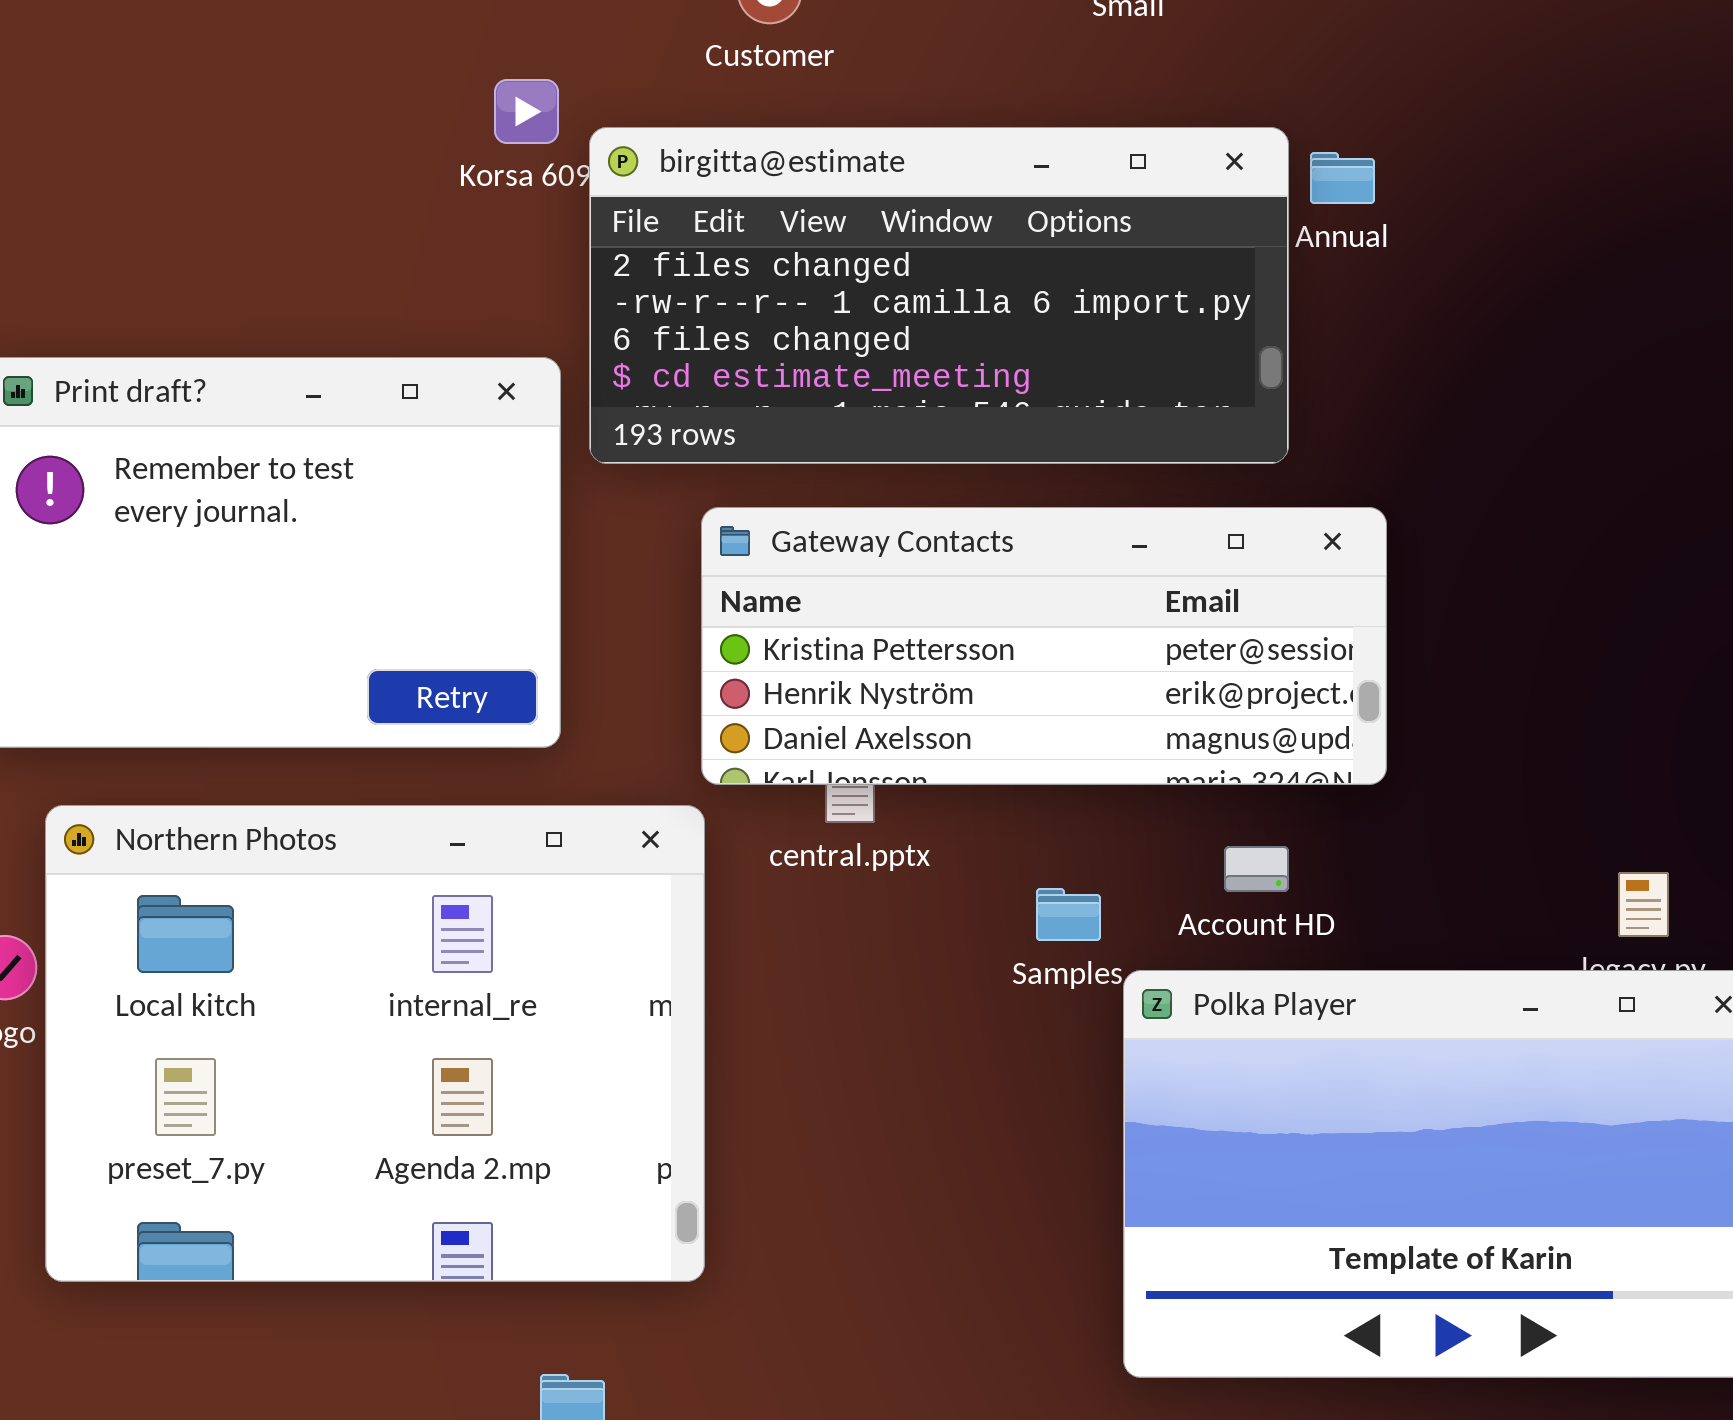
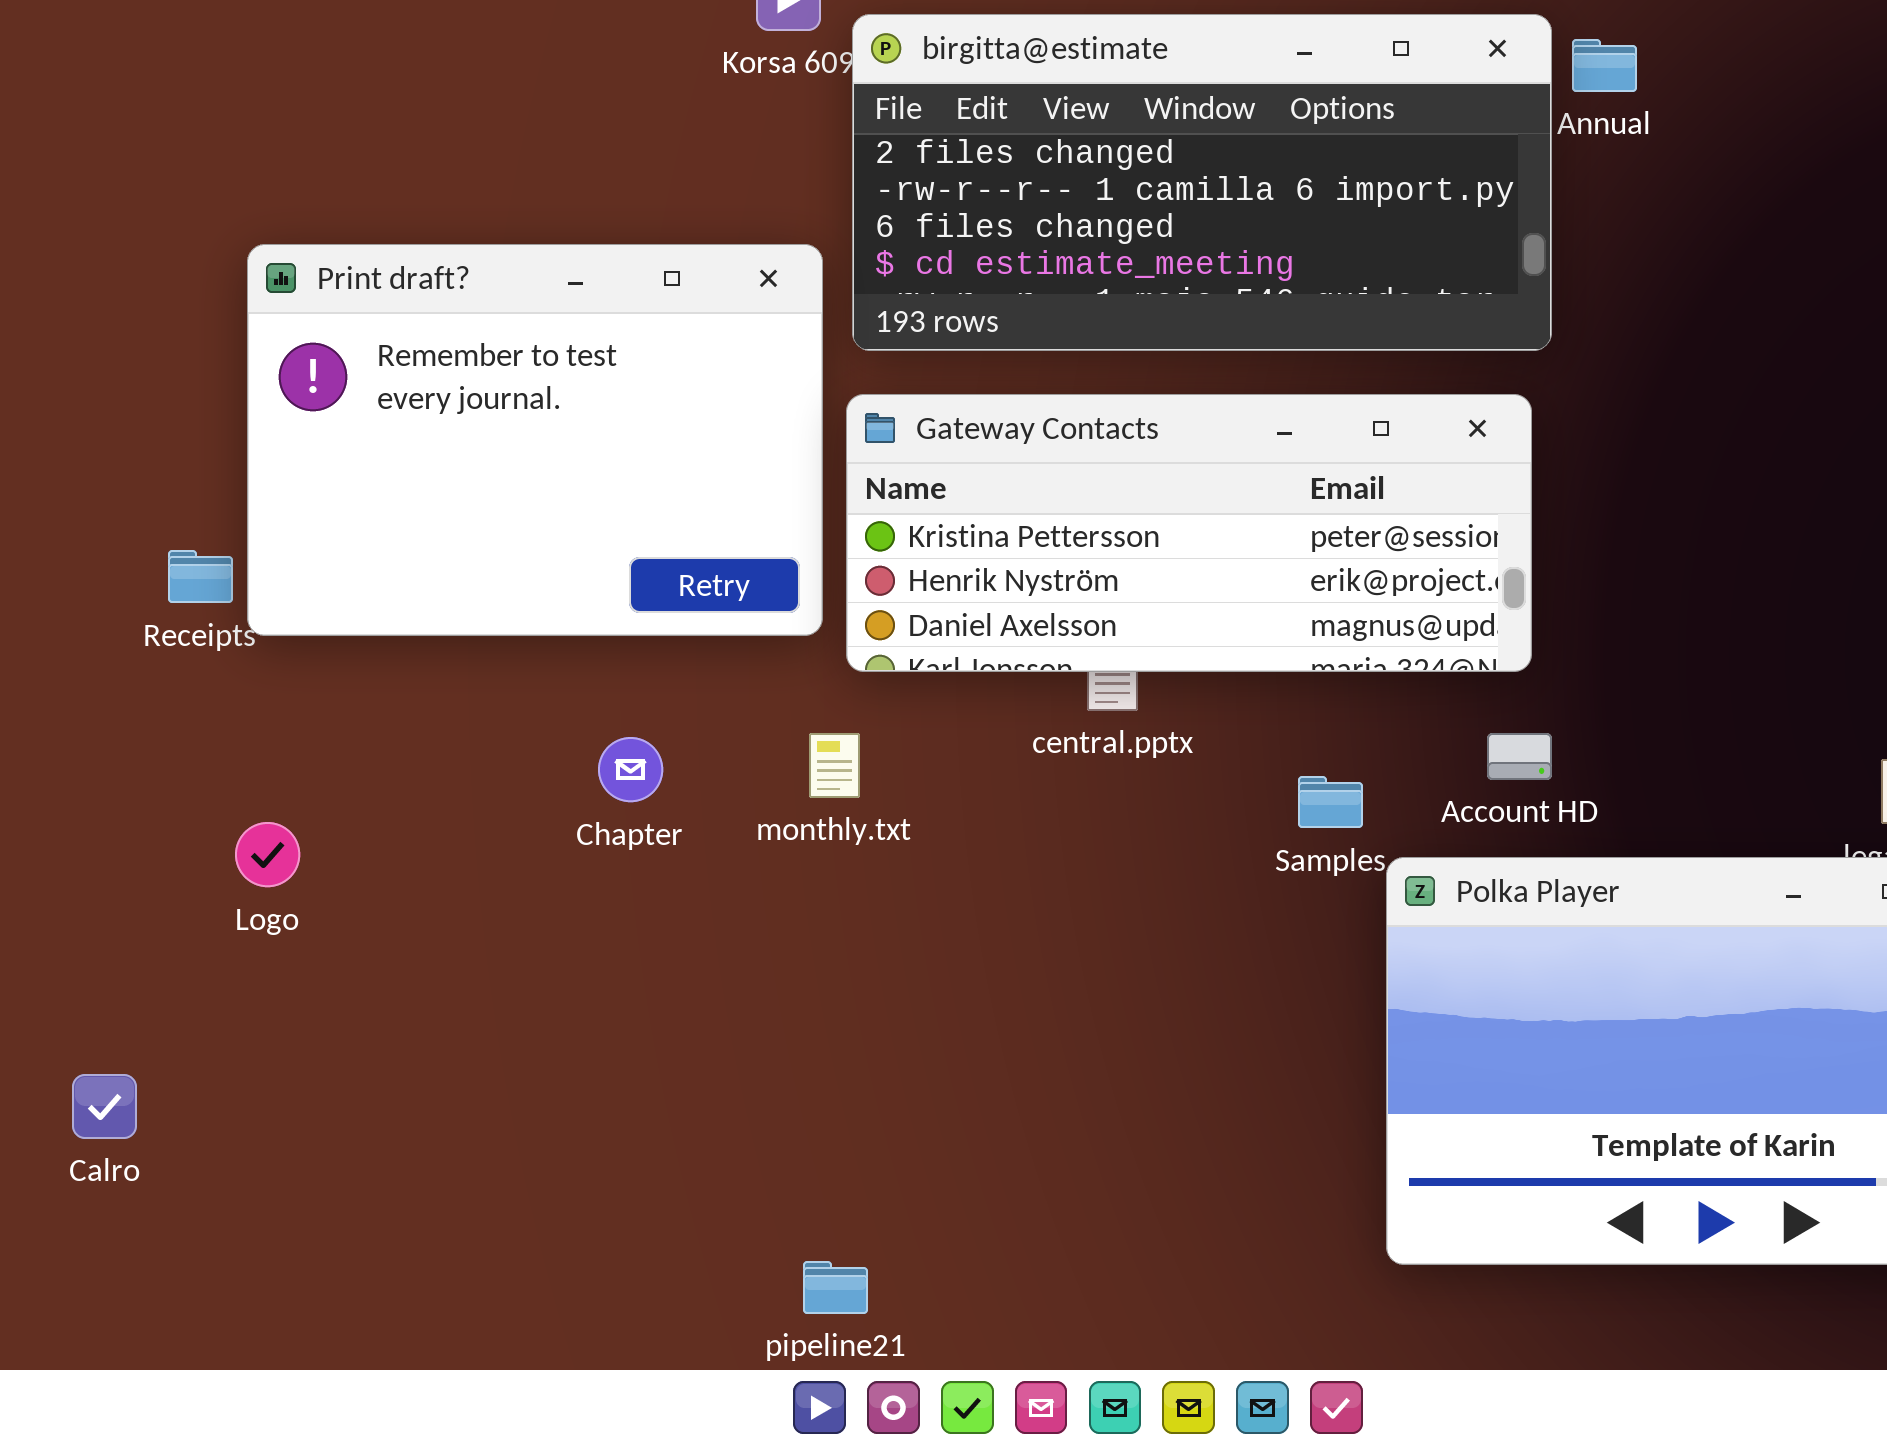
Gateway Contacts: [701,507,1387,785] -> [846,394,1532,672], moved
Northern Photos: [45,805,705,1282] -> none, closed

